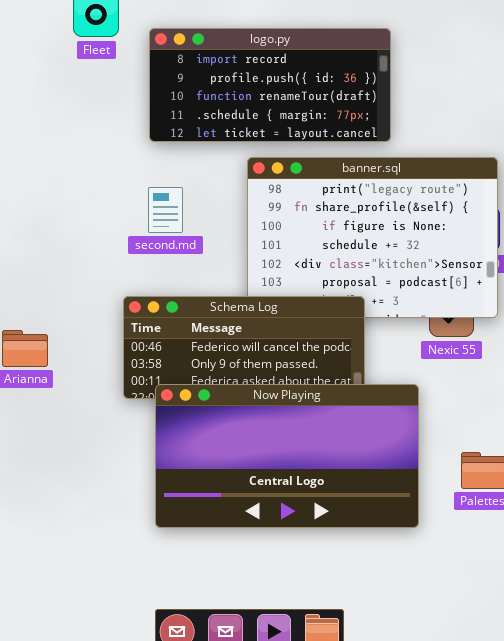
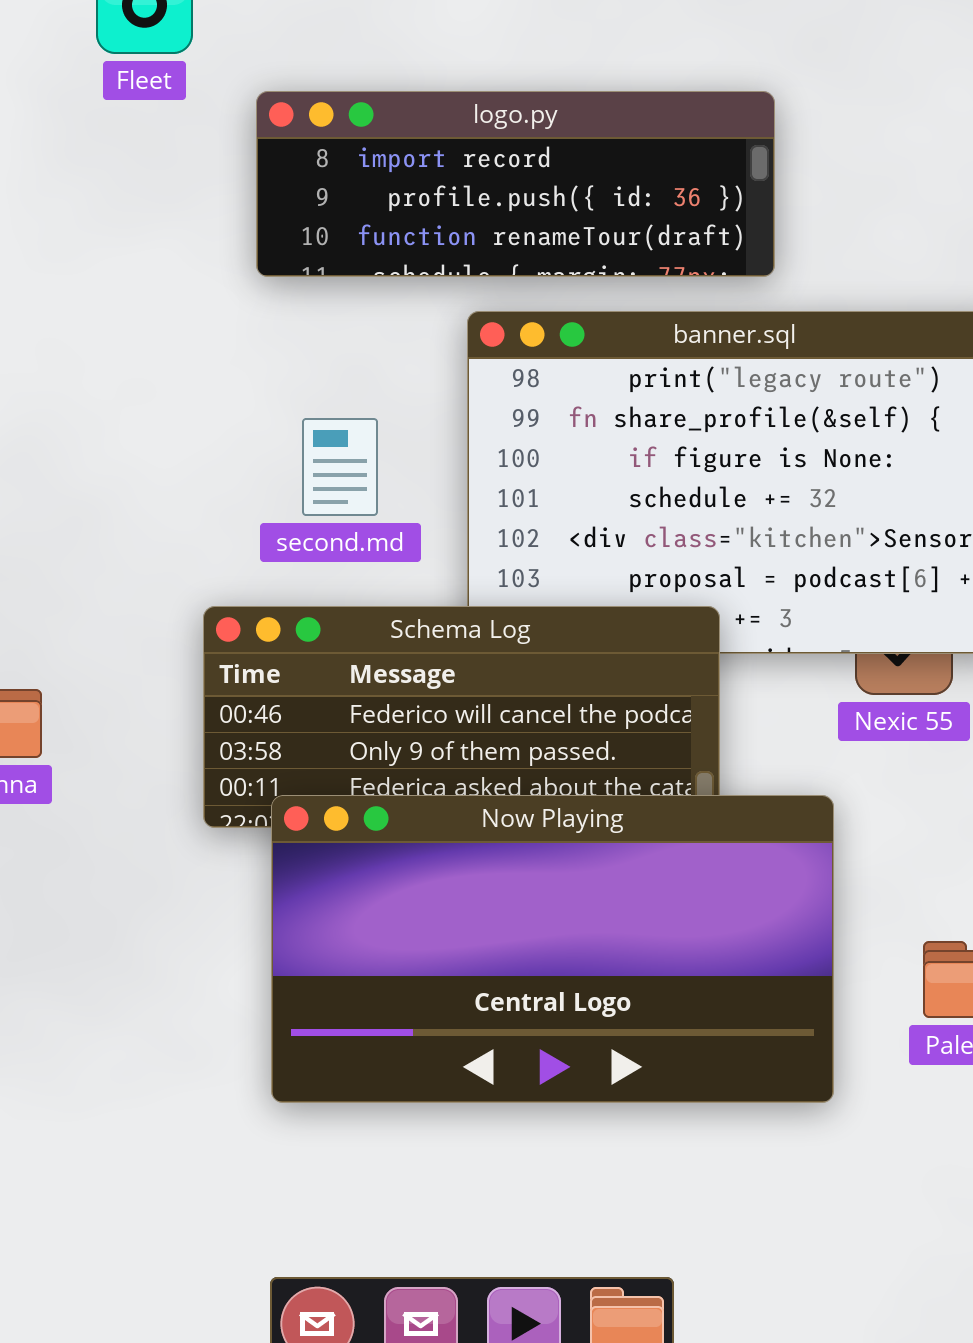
logo.py: [149,28,391,142] -> [256,91,775,277], resized
second.md: [148,187,183,233] -> [302,418,378,516], moved

